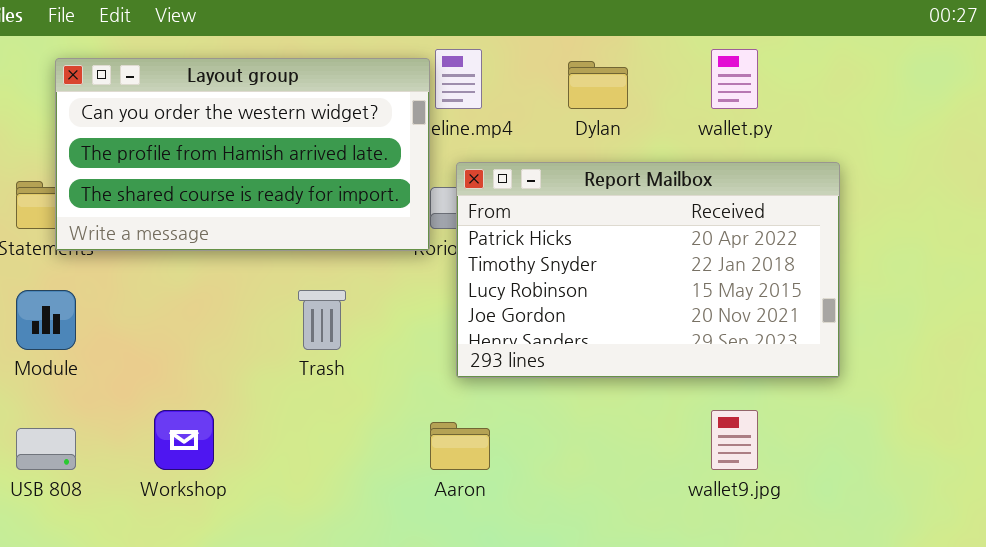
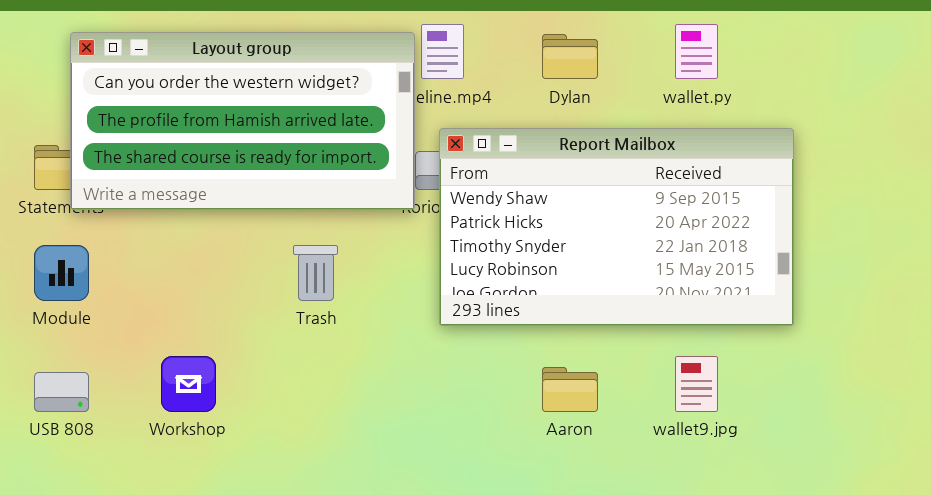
Report Mailbox: [456,162,840,378] -> [439,128,794,326], scrolled up 1 row
Aaron: [430,422,490,470] -> [542,367,598,412], moved

